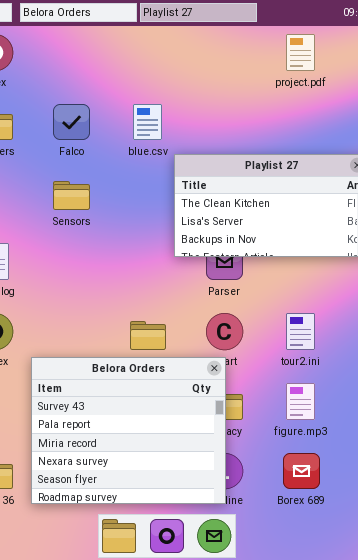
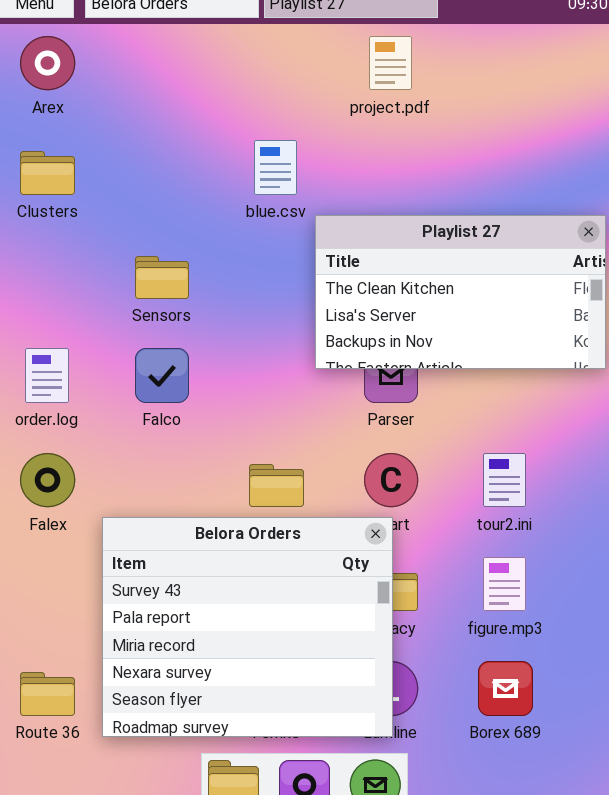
project.pdf: [286,34,315,71] -> [369,36,412,90], moved
Falco: [53,104,90,140] -> [135,348,189,403], moved

